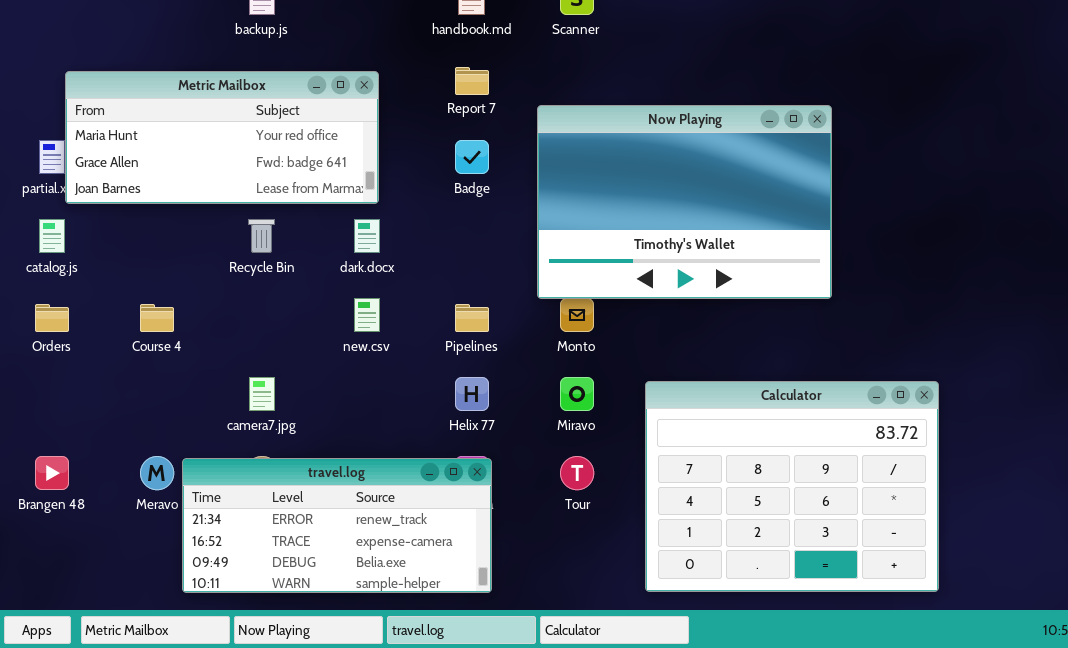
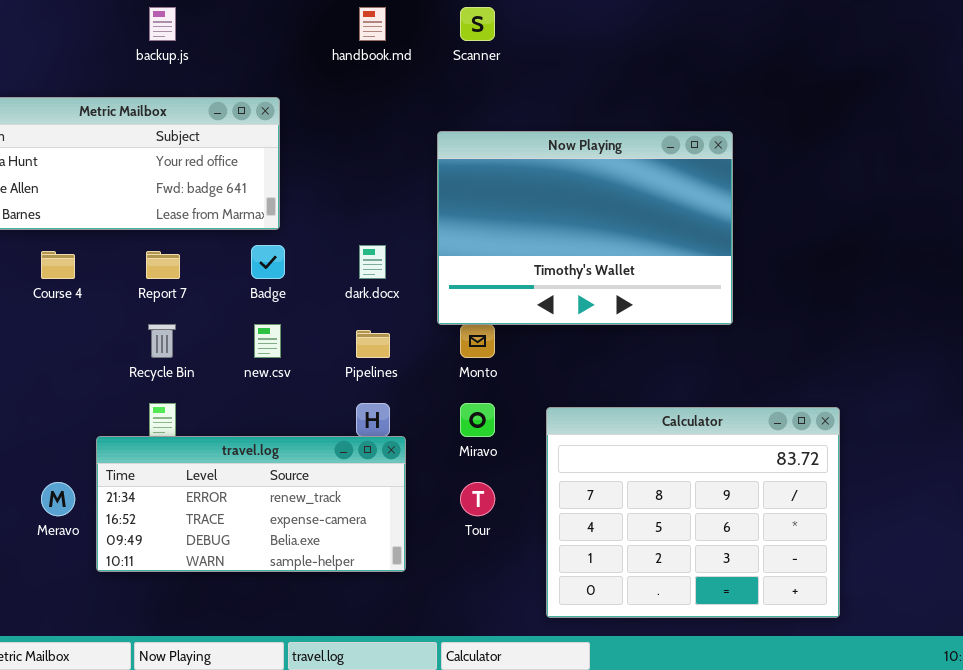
Report 7: [455,67,489,95] -> [146,251,180,279], moved
Badge: [455,140,489,174] -> [251,245,285,279], moved
Recycle Bin: [248,219,275,253] -> [148,324,176,358], moved
dark.docx: [354,219,380,253] -> [359,245,386,279], moved
Course 4: [140,304,174,332] -> [41,251,75,279], moved
travel.log: [182,458,492,593] -> [96,436,406,572], moved

